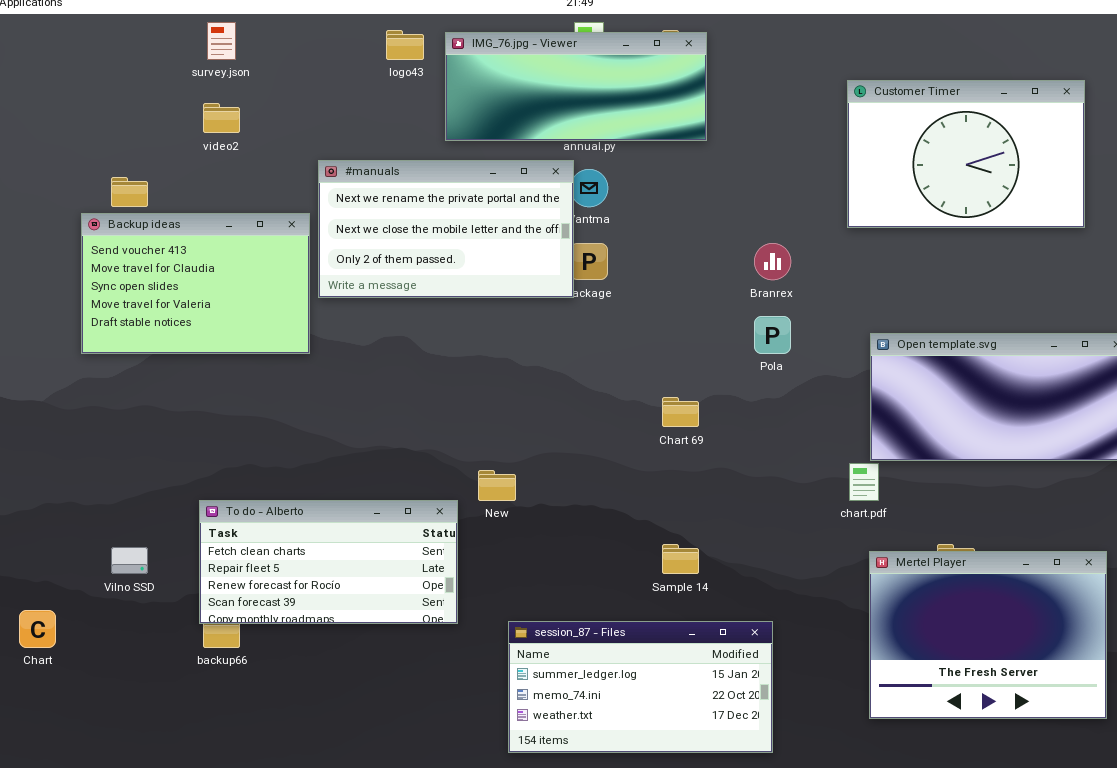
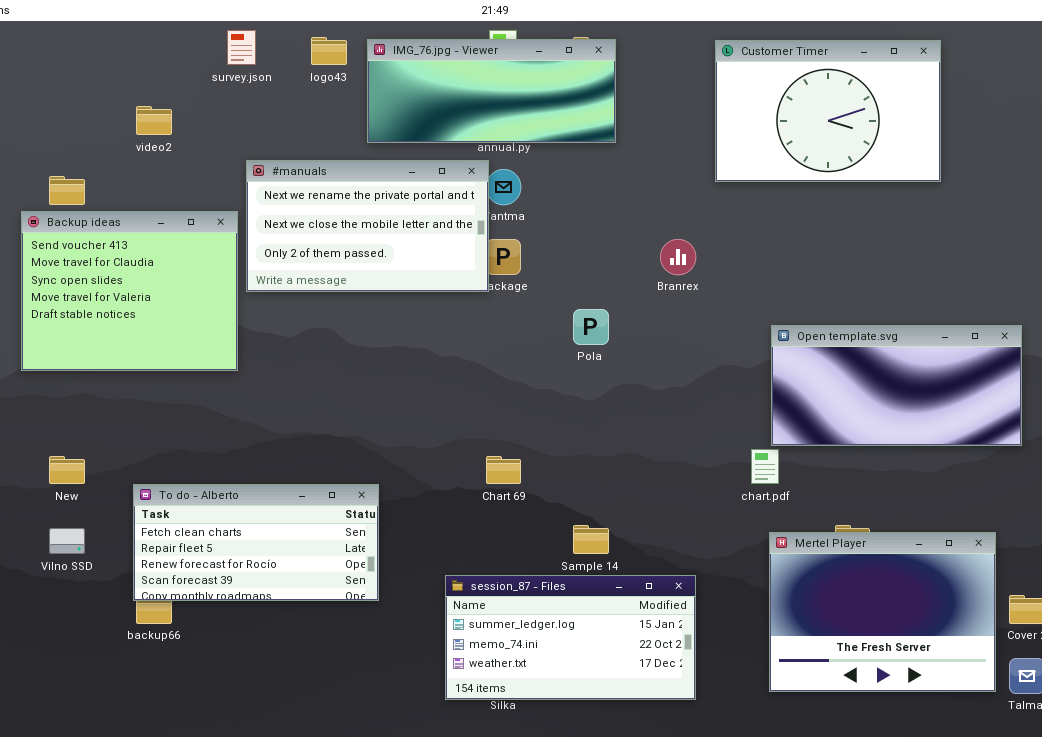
survey.json: [207,22,236,60] -> [227,30,256,65], moved
Customer Timer: [847,80,1085,228] -> [715,40,941,182], moved
Backup ideas: [81,213,310,354] -> [21,211,238,371], resized
Pola: [754,316,791,354] -> [573,309,609,345], moved
Chart 69: [662,397,699,427] -> [486,456,521,484], moved
New: [478,470,516,501] -> [49,456,85,484], moved
session_87 - Files: [508,621,773,753] -> [445,575,696,700], moved

